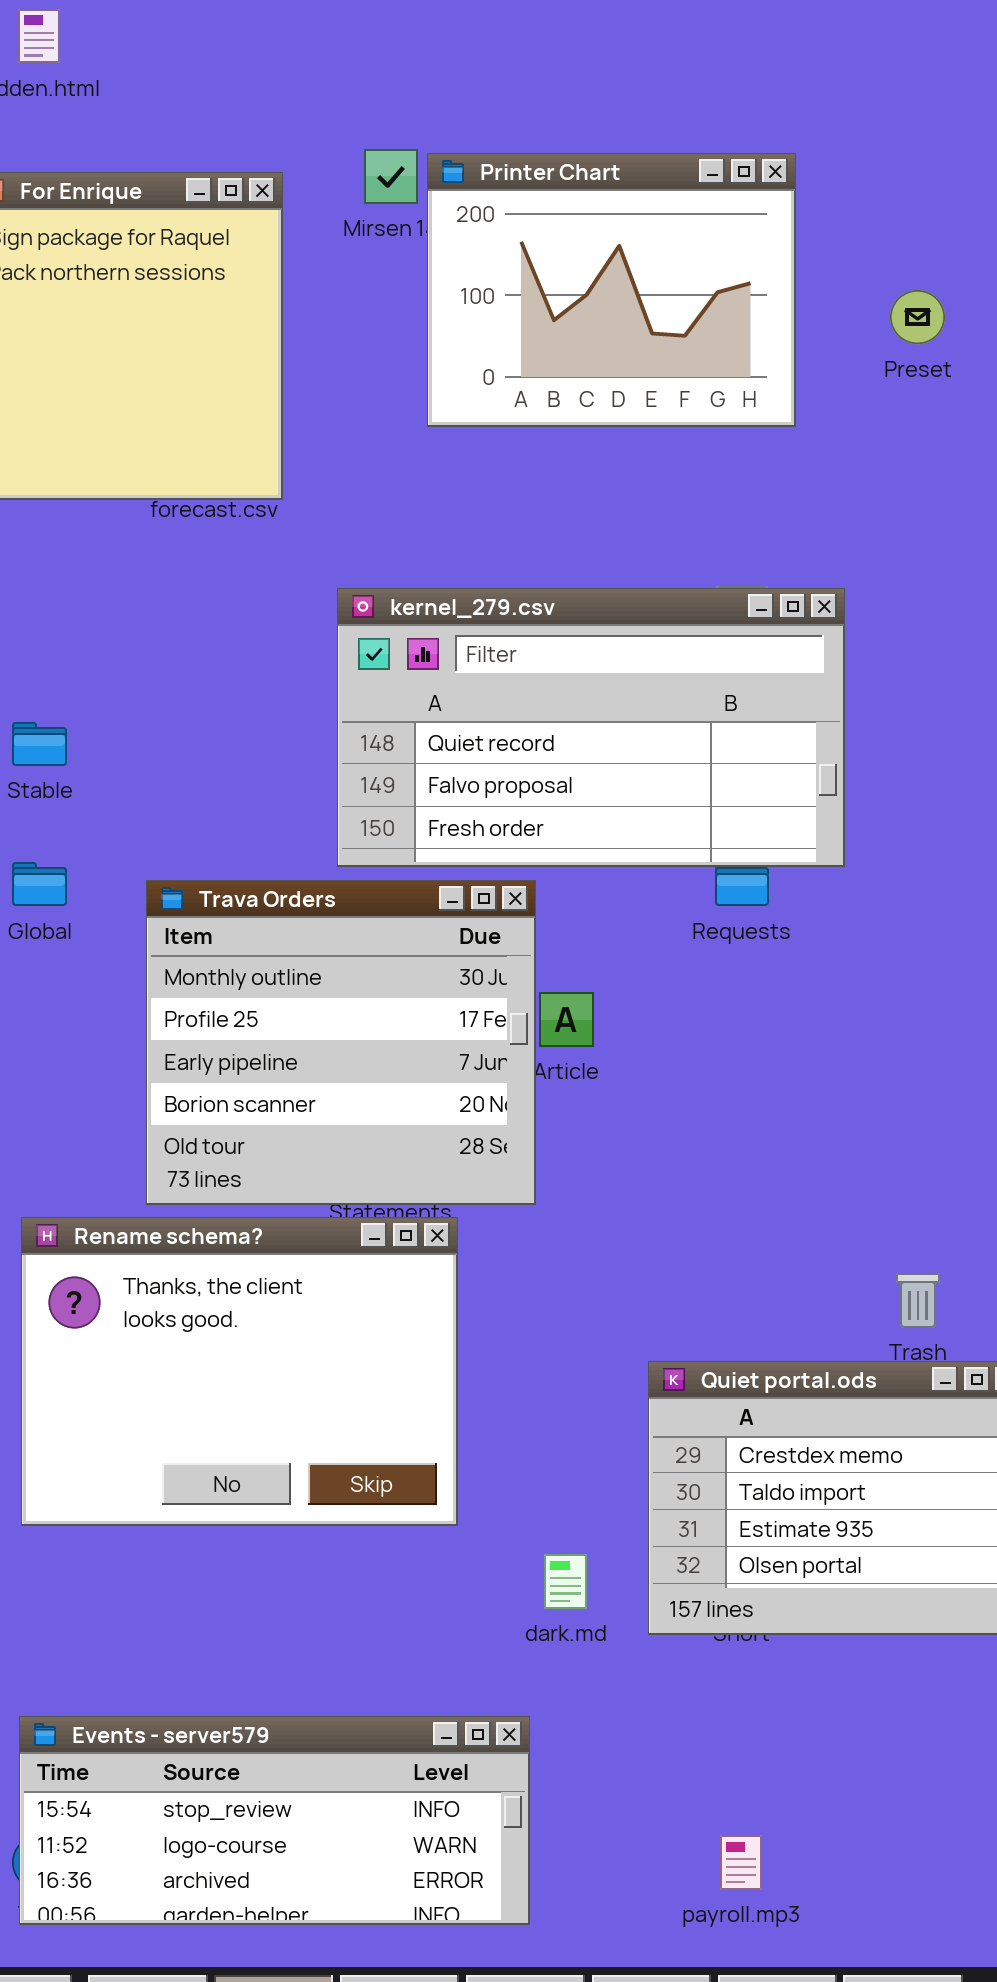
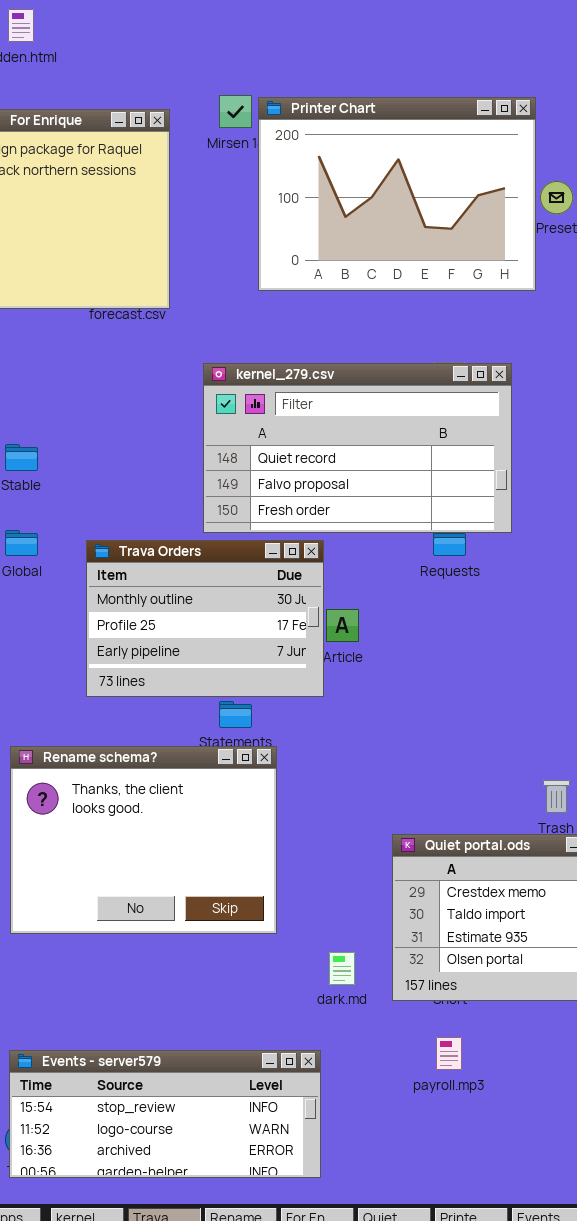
Printer Chart: [427,153,796,427] -> [258,97,536,291], resized
Trava Orders: [146,880,536,1205] -> [86,540,324,697], resized
payroll.mp3: [720,1835,762,1890] -> [436,1037,462,1070], moved

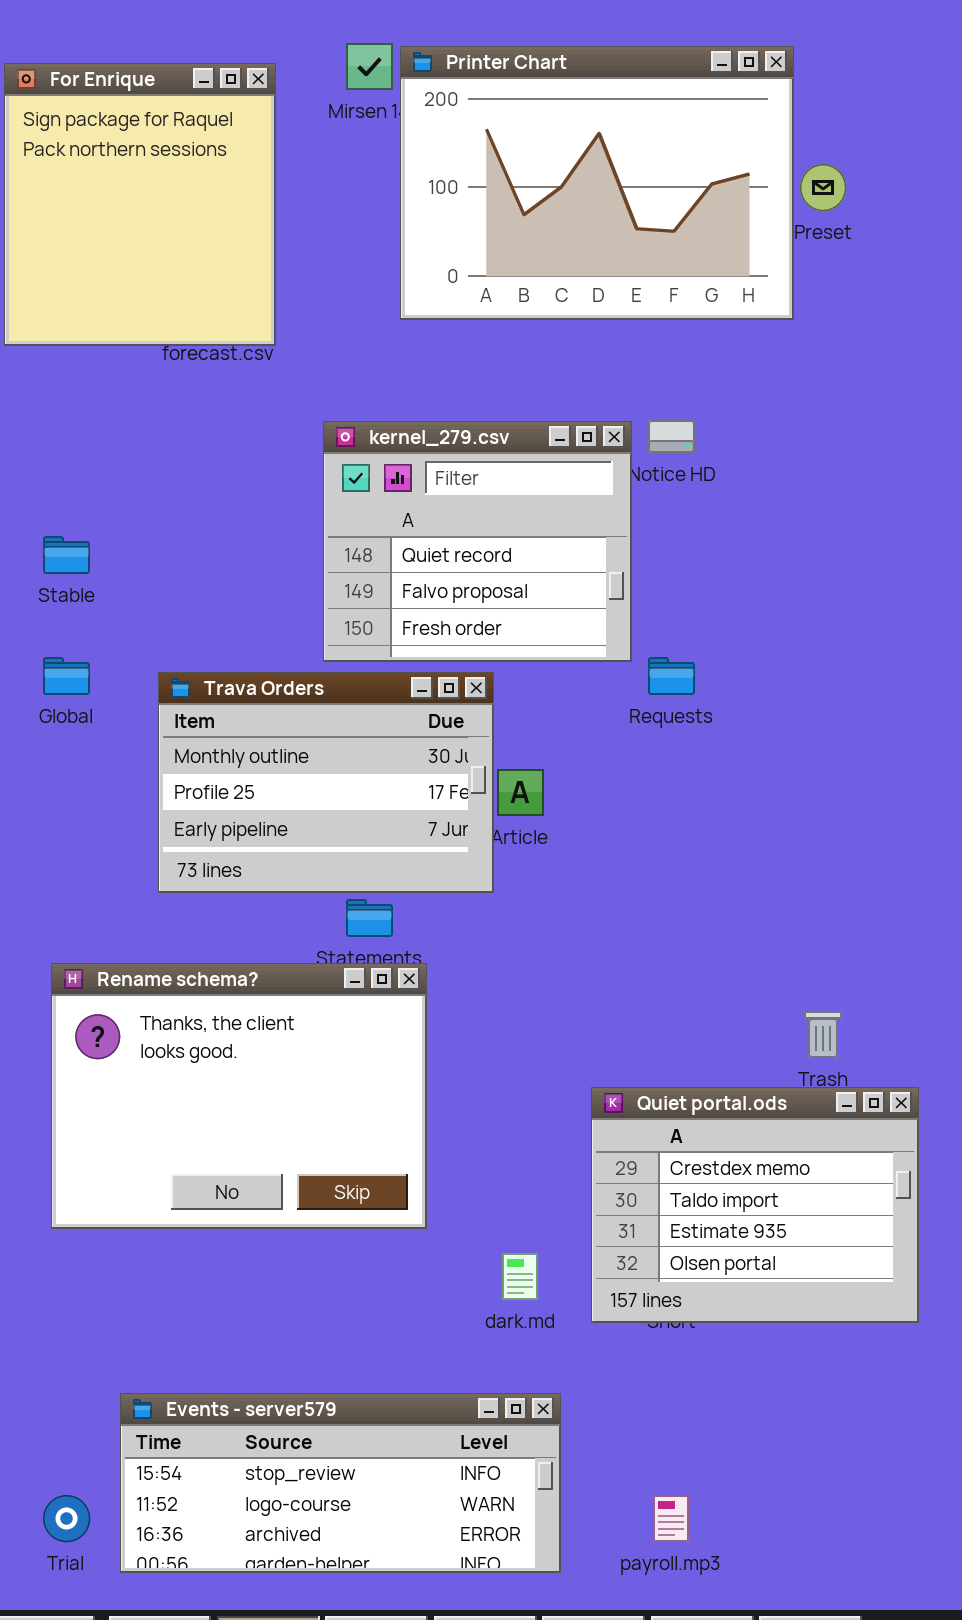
kernel_279.csv: [203,363,512,533] -> [323,421,632,662], resized
payroll.mp3: [436,1037,462,1070] -> [653,1495,689,1542], moved
Events - server579: [9,1050,321,1178] -> [120,1393,561,1573], moved

